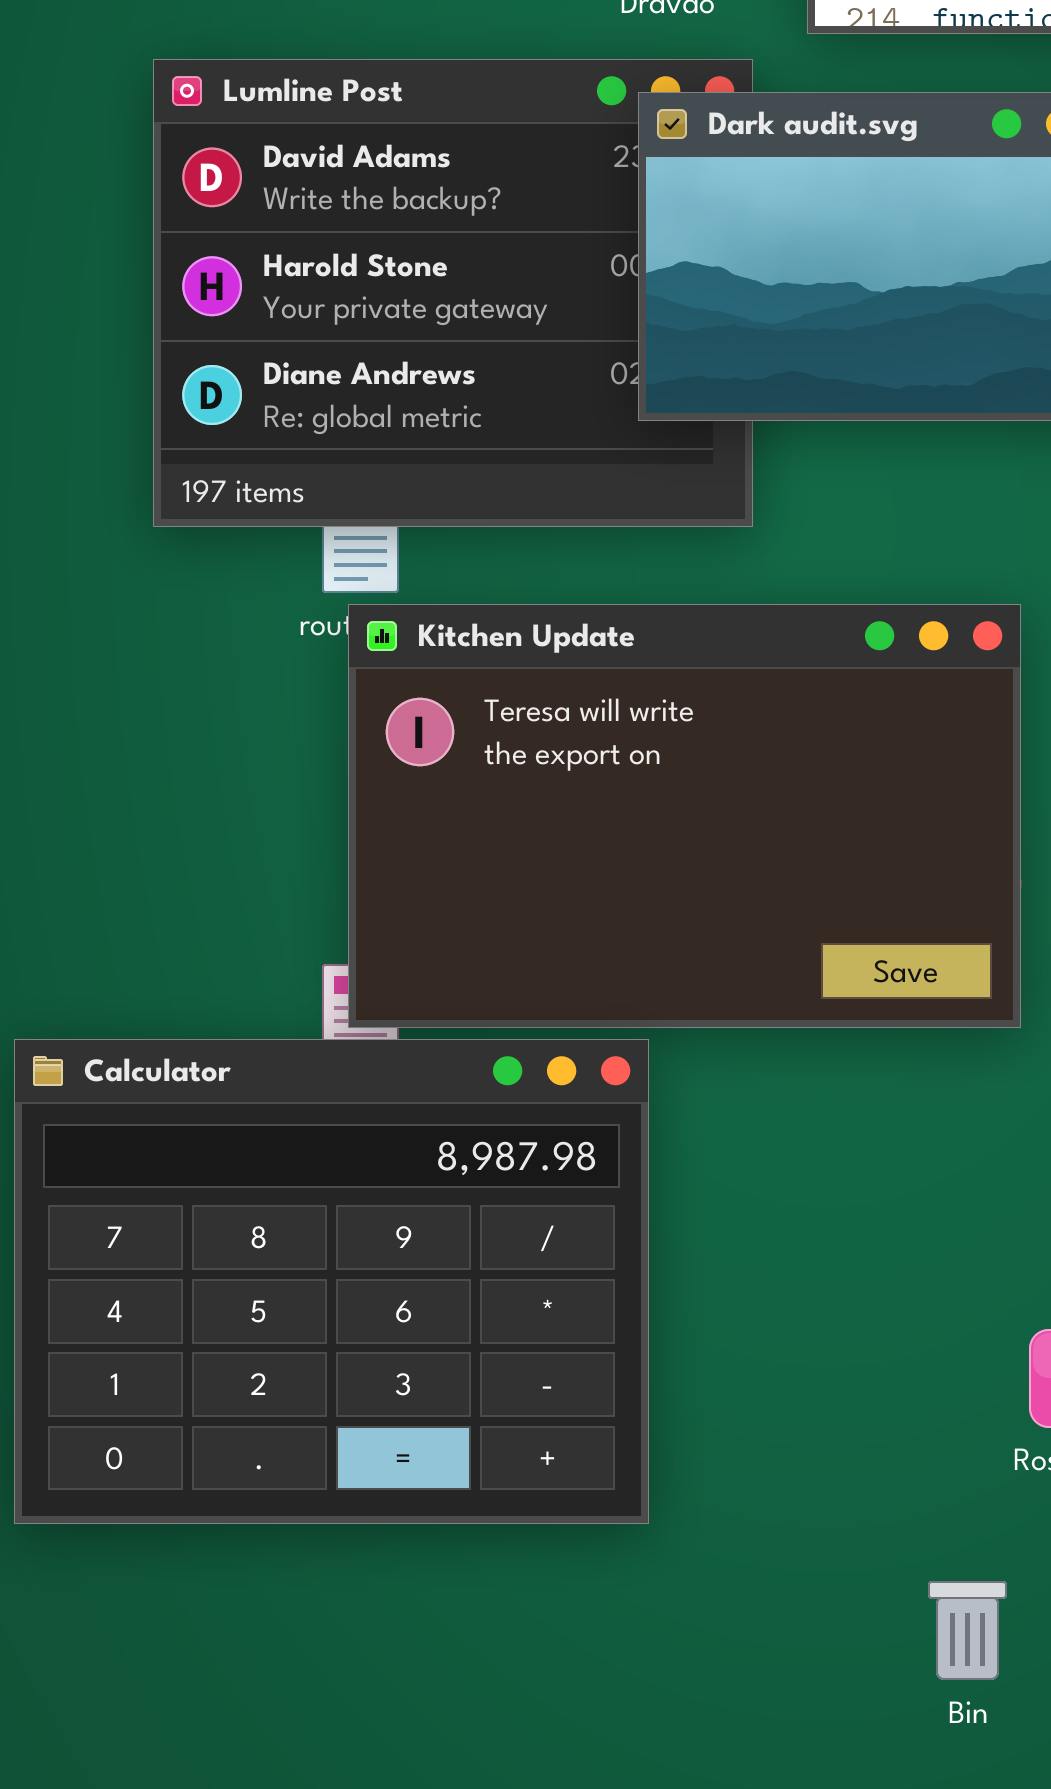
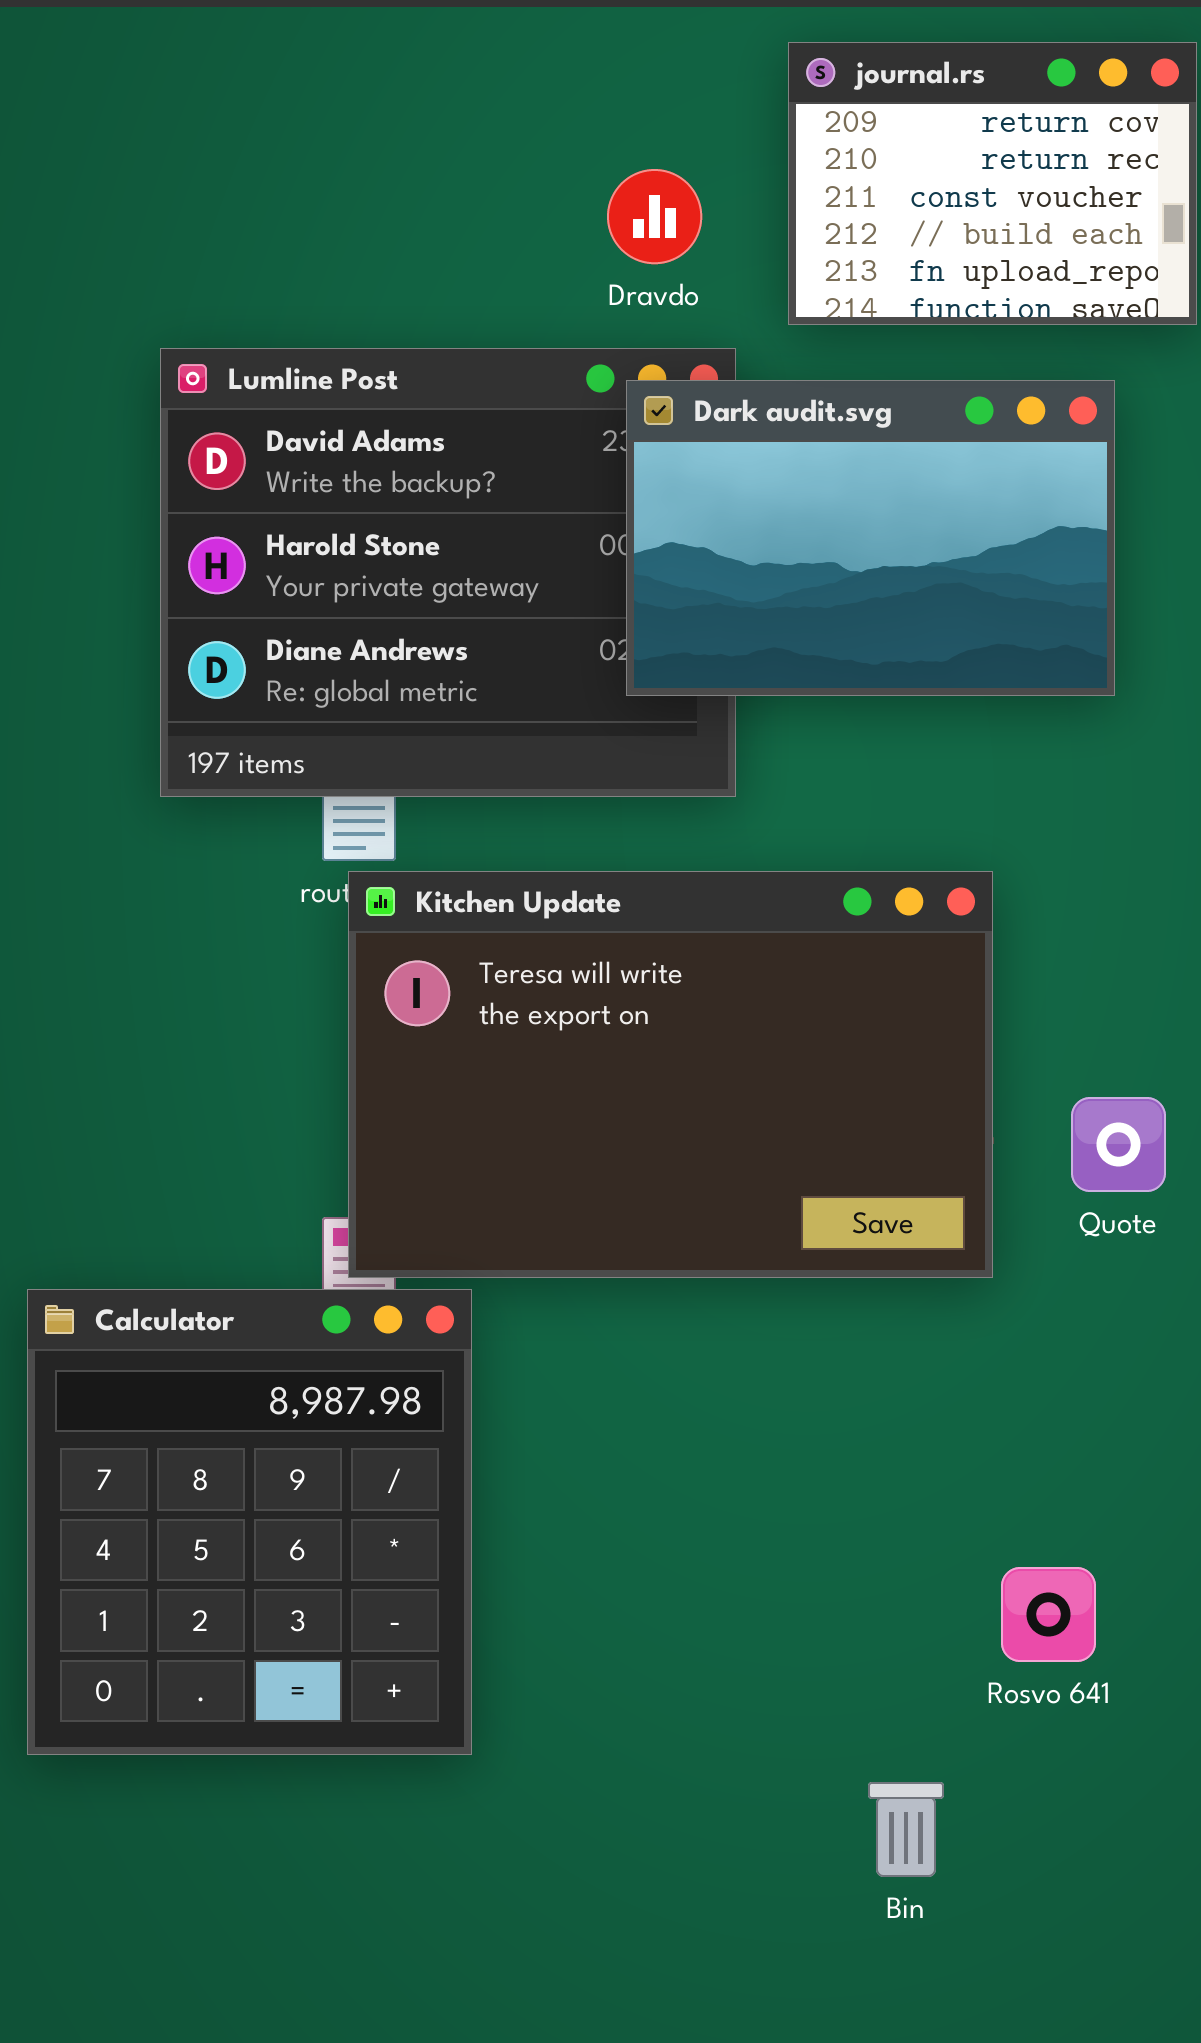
Calculator: [14,1039,649,1524] -> [27,1289,472,1755], resized
Bin: [928,1581,1007,1680] -> [868,1782,944,1877], moved

